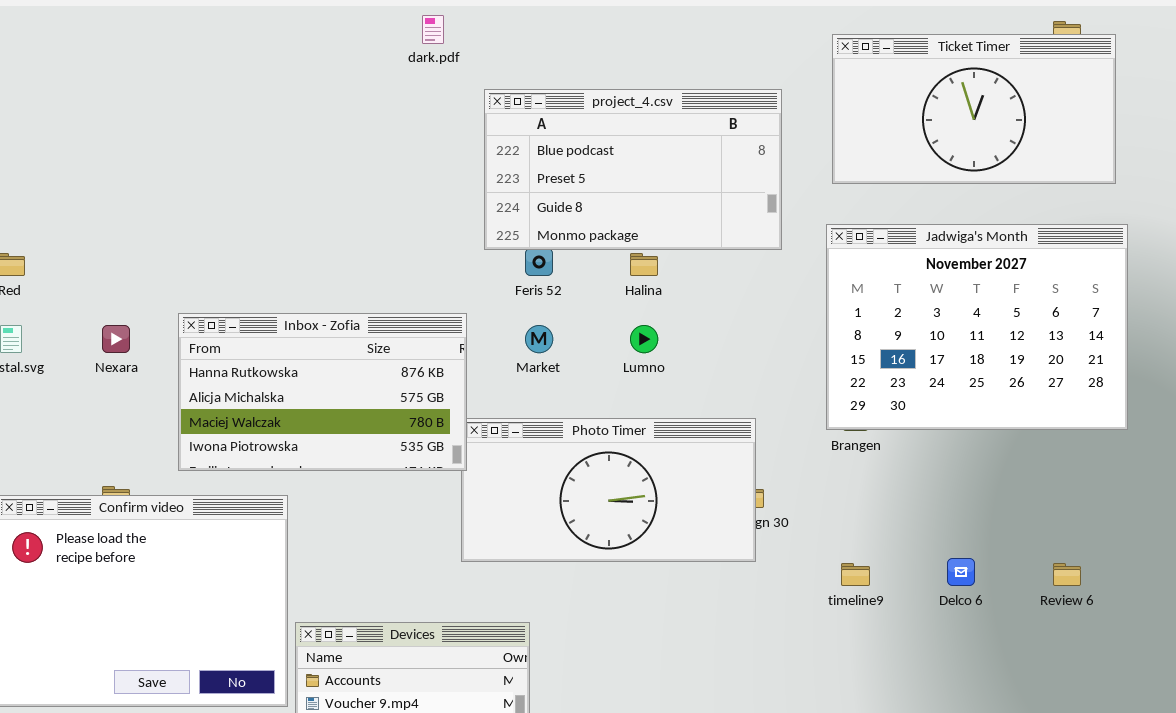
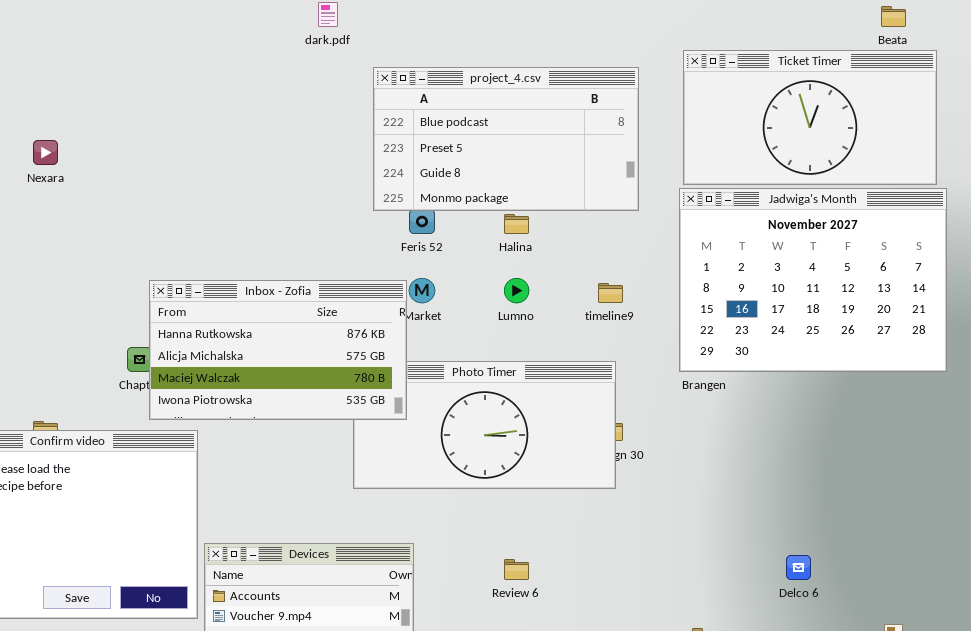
Ticket Timer: [832,34,1116,184] -> [683,50,937,185], moved
Inbox - Zofia: [178,313,467,471] -> [149,280,407,420], moved
Nexara: [102,325,130,353] -> [33,140,58,165], moved
Delco 6: [947,558,975,586] -> [786,555,811,580], moved
timeline9: [841,563,870,586] -> [598,283,623,303], moved
Review 6: [1053,563,1081,586] -> [504,559,529,580], moved

